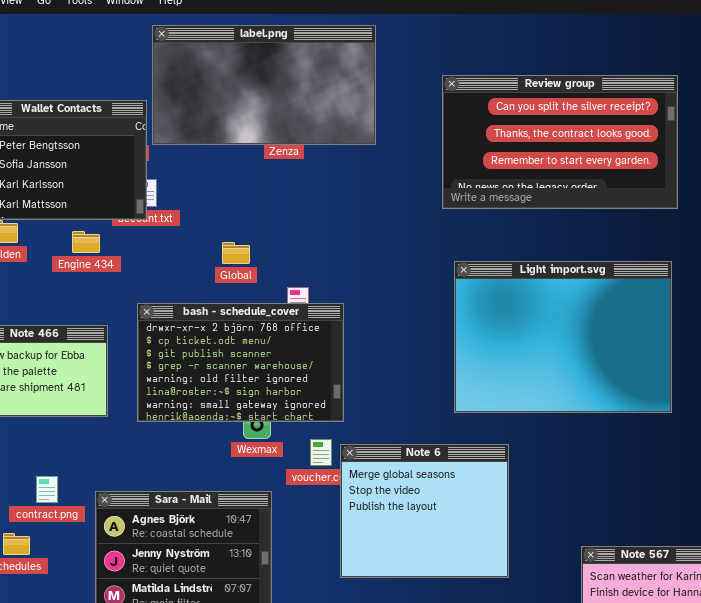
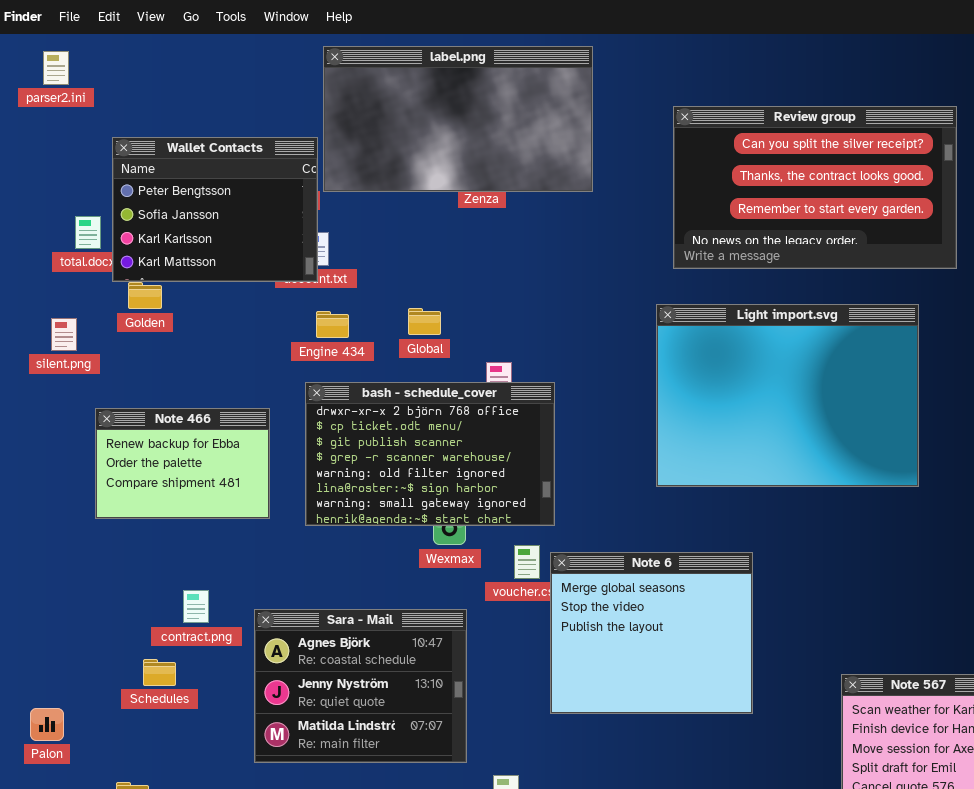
Engine 434: [72,231,100,253] -> [316,311,349,338], moved
Light import.svg: [454,261,672,413] -> [656,304,919,487], moved

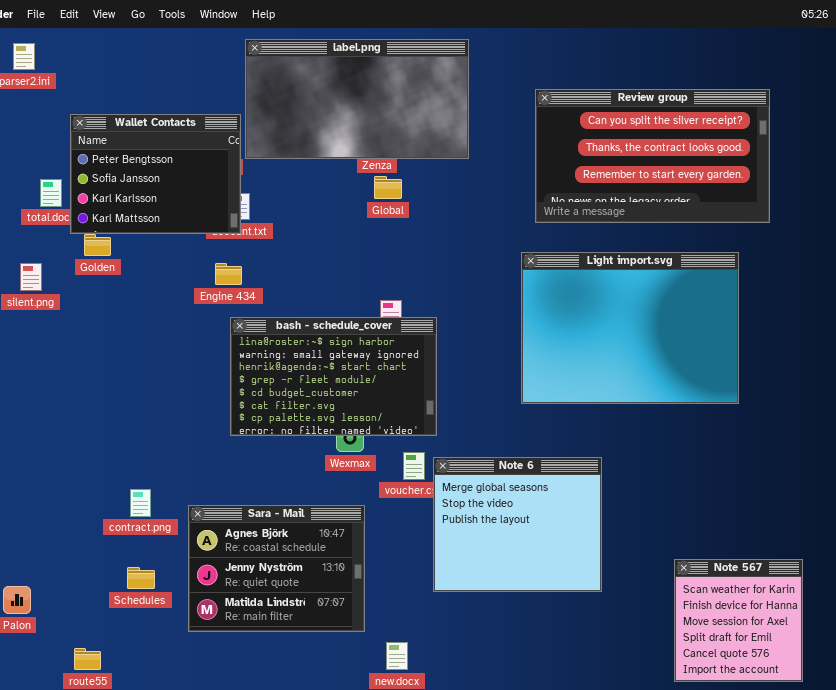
Global: [408,308,441,335] -> [374,176,402,199], moved
Engine 434: [316,311,349,338] -> [215,263,242,285], moved
bash - schedule_cover: [305,382,555,526] -> [230,317,437,436], scrolled down 5 rows
Note 466: [95,408,270,519] -> none, closed
Schedules: [143,659,176,686] -> [127,567,155,589], moved

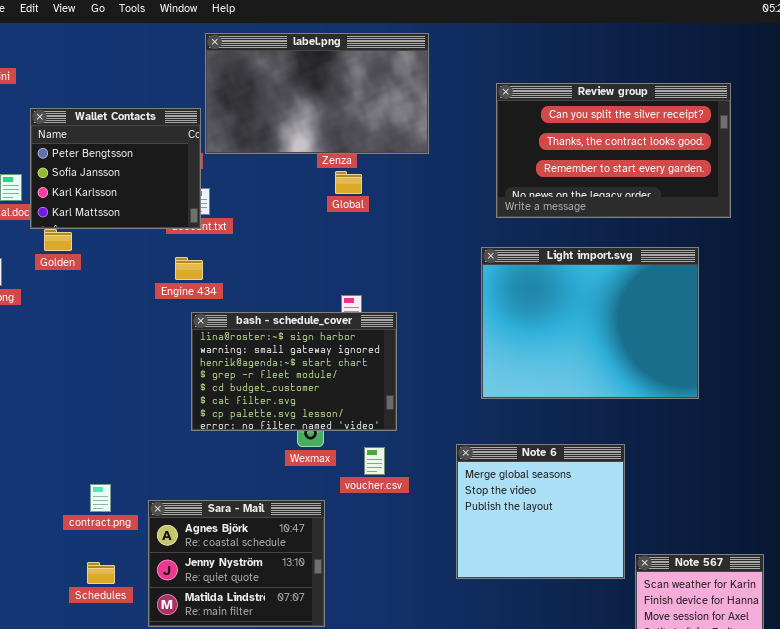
Note 6: [433,457,602,592] -> [456,444,625,579], moved

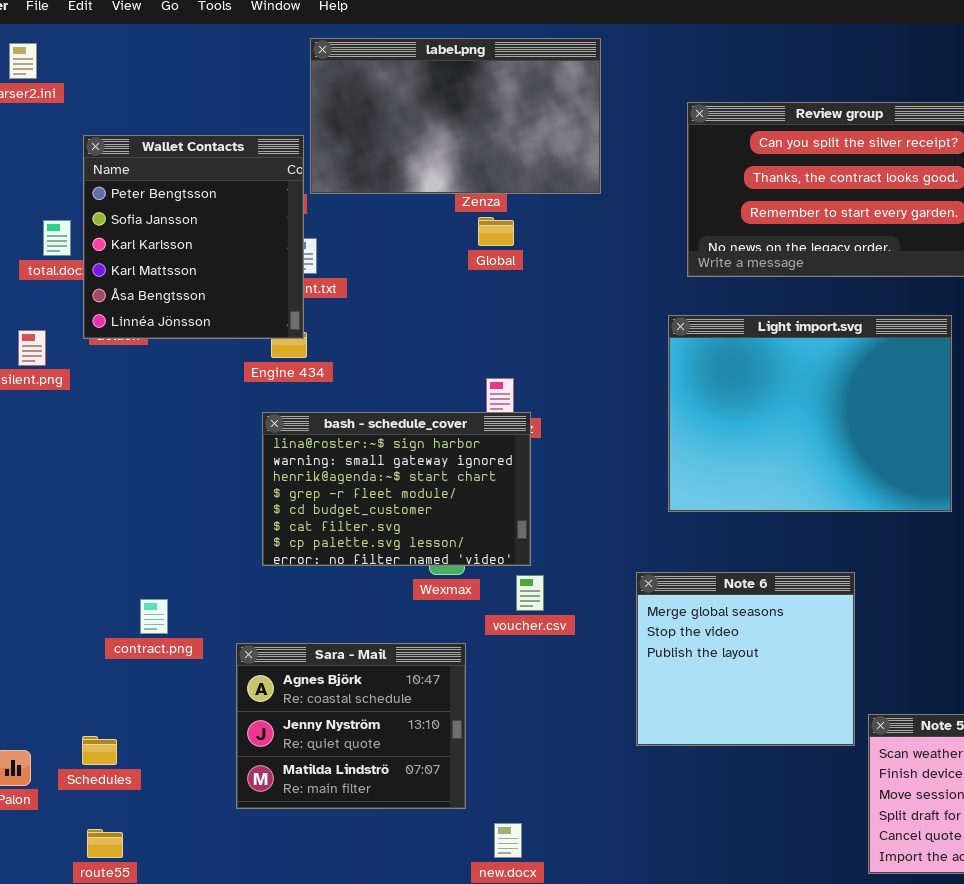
Wallet Contacts: [30,108,201,229] -> [83,135,304,339], resized
bash - schedule_cover: [191,312,397,431] -> [262,412,531,566], moved
contract.png: [90,484,111,512] -> [140,599,168,634], moved
Schedules: [87,562,115,584] -> [82,736,117,765], moved

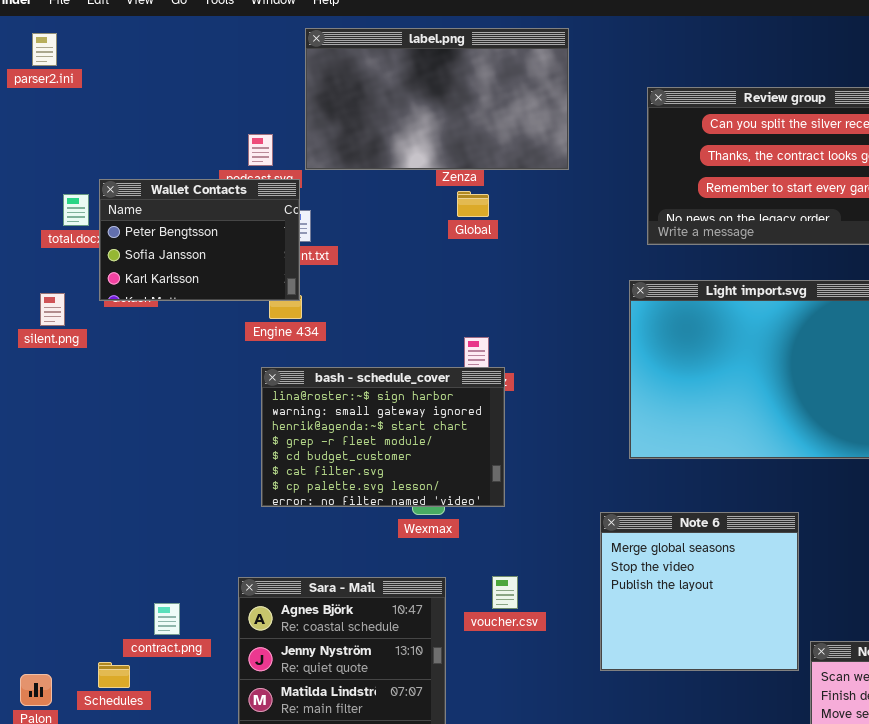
Wallet Contacts: [83,135,304,339] -> [99,179,300,301], resized
voucher.csv: [516,575,544,611] -> [492,576,518,609], moved
contract.png: [140,599,168,634] -> [154,603,180,635], moved

